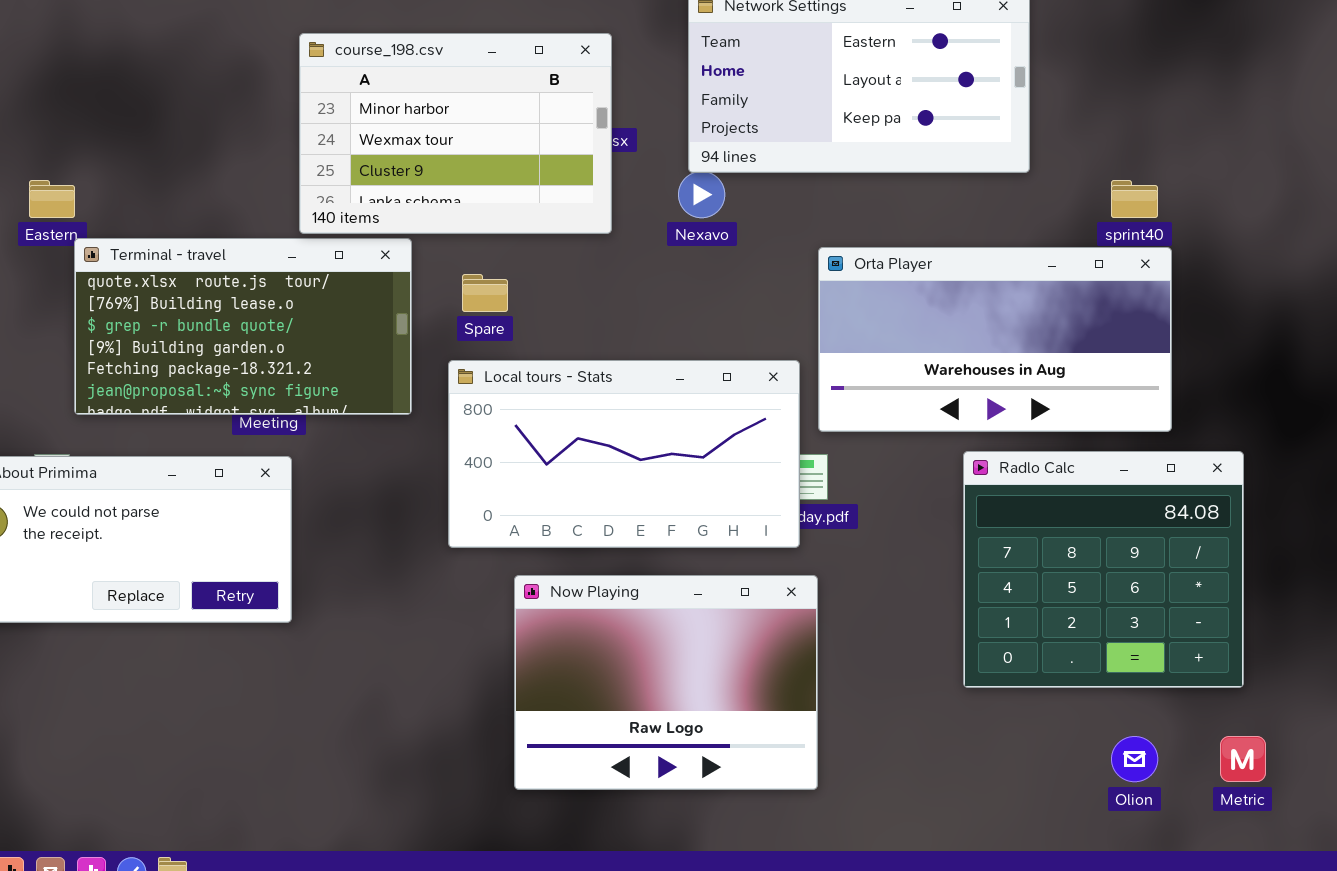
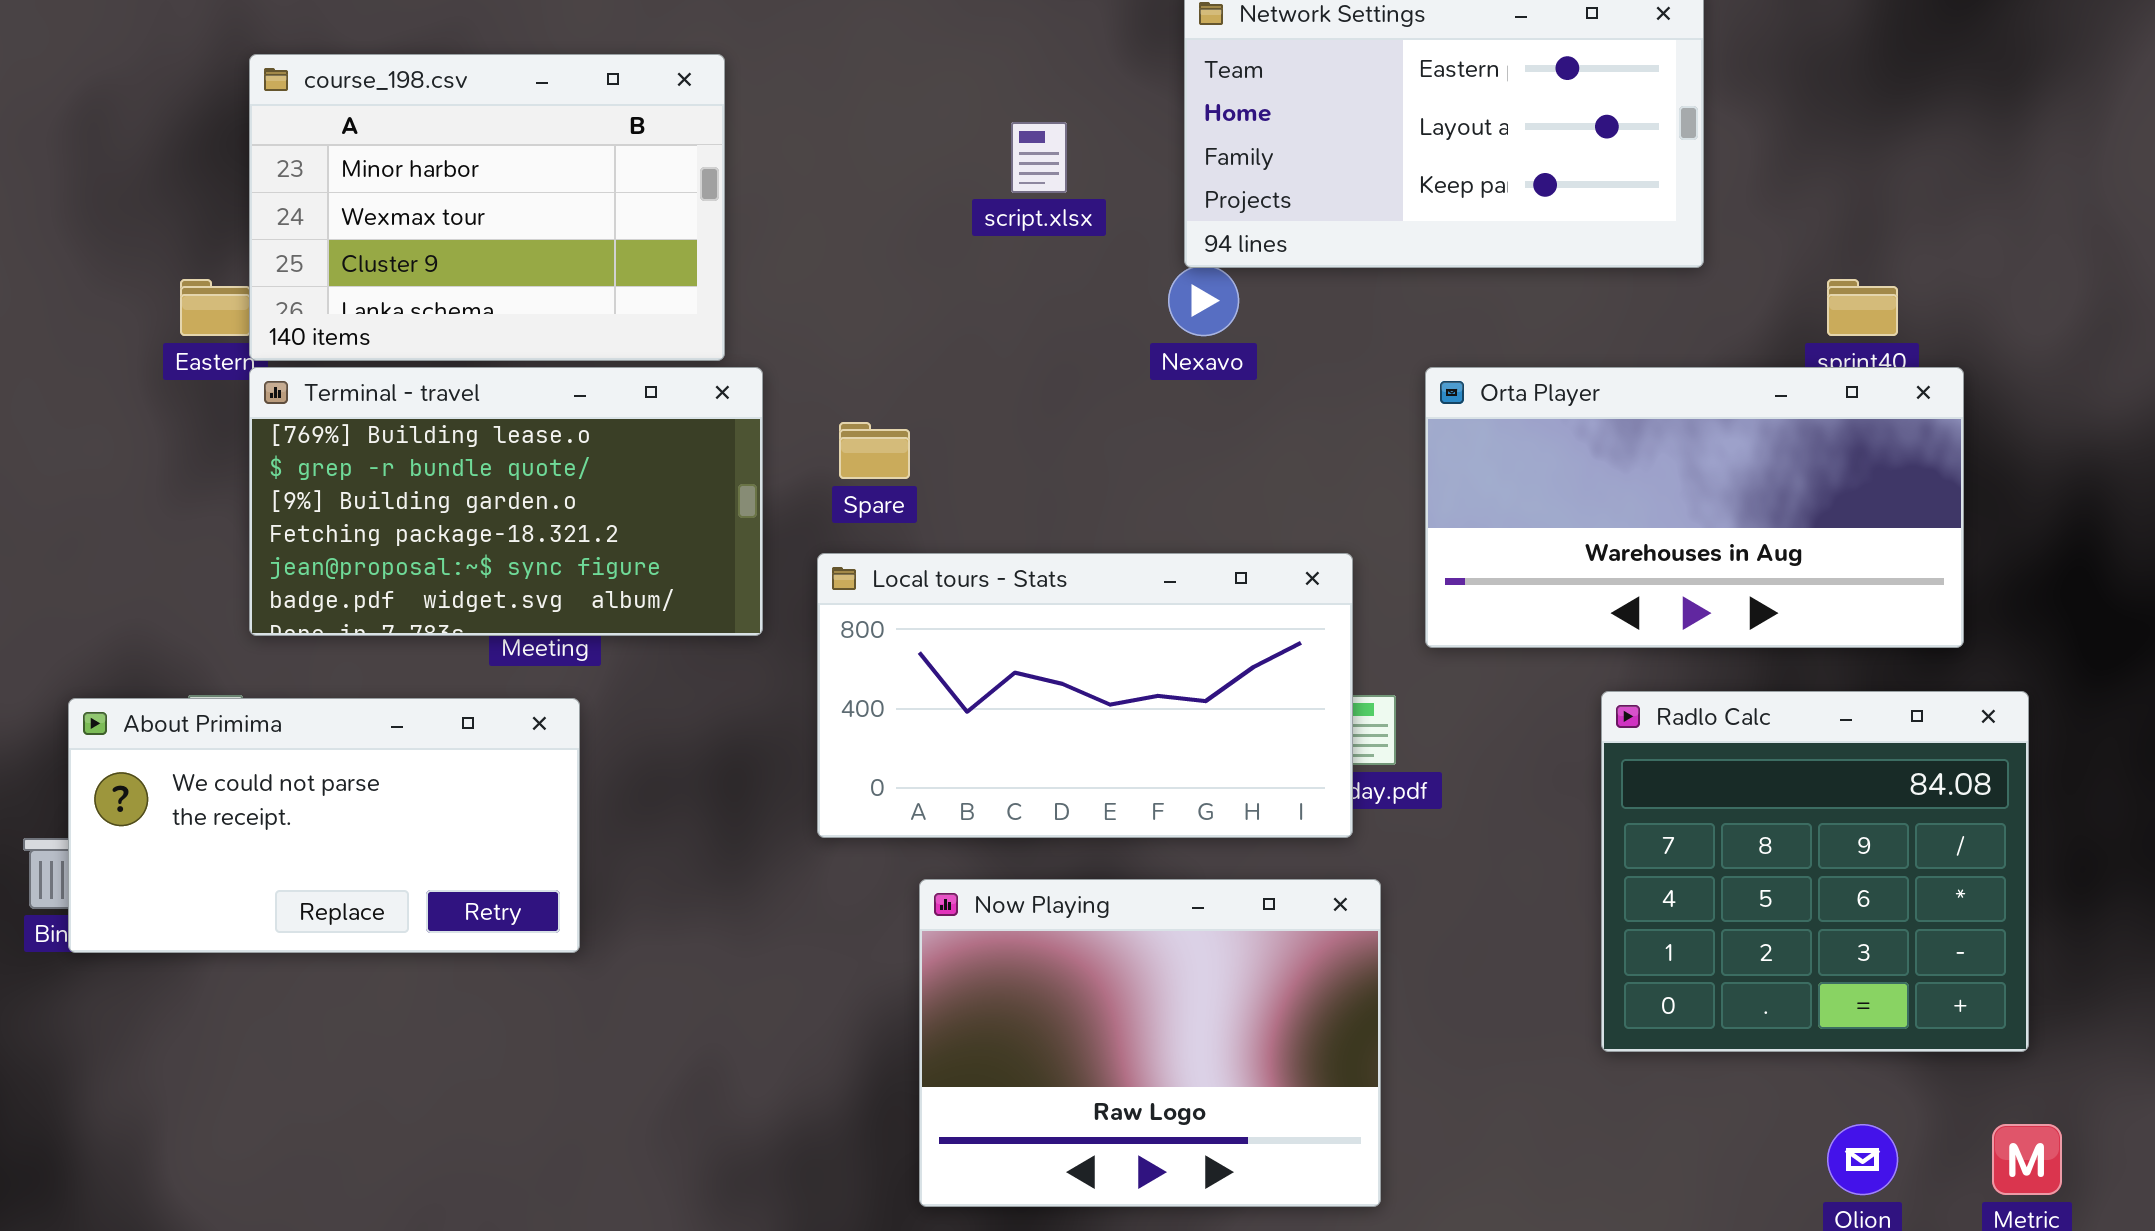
course_198.csv: [299,33,612,234] -> [249,54,725,361], moved
Terminal - travel: [74,238,412,415] -> [249,367,763,636], scrolled down 1 row
Orta Player: [818,247,1172,432] -> [1425,367,1964,648], moved

